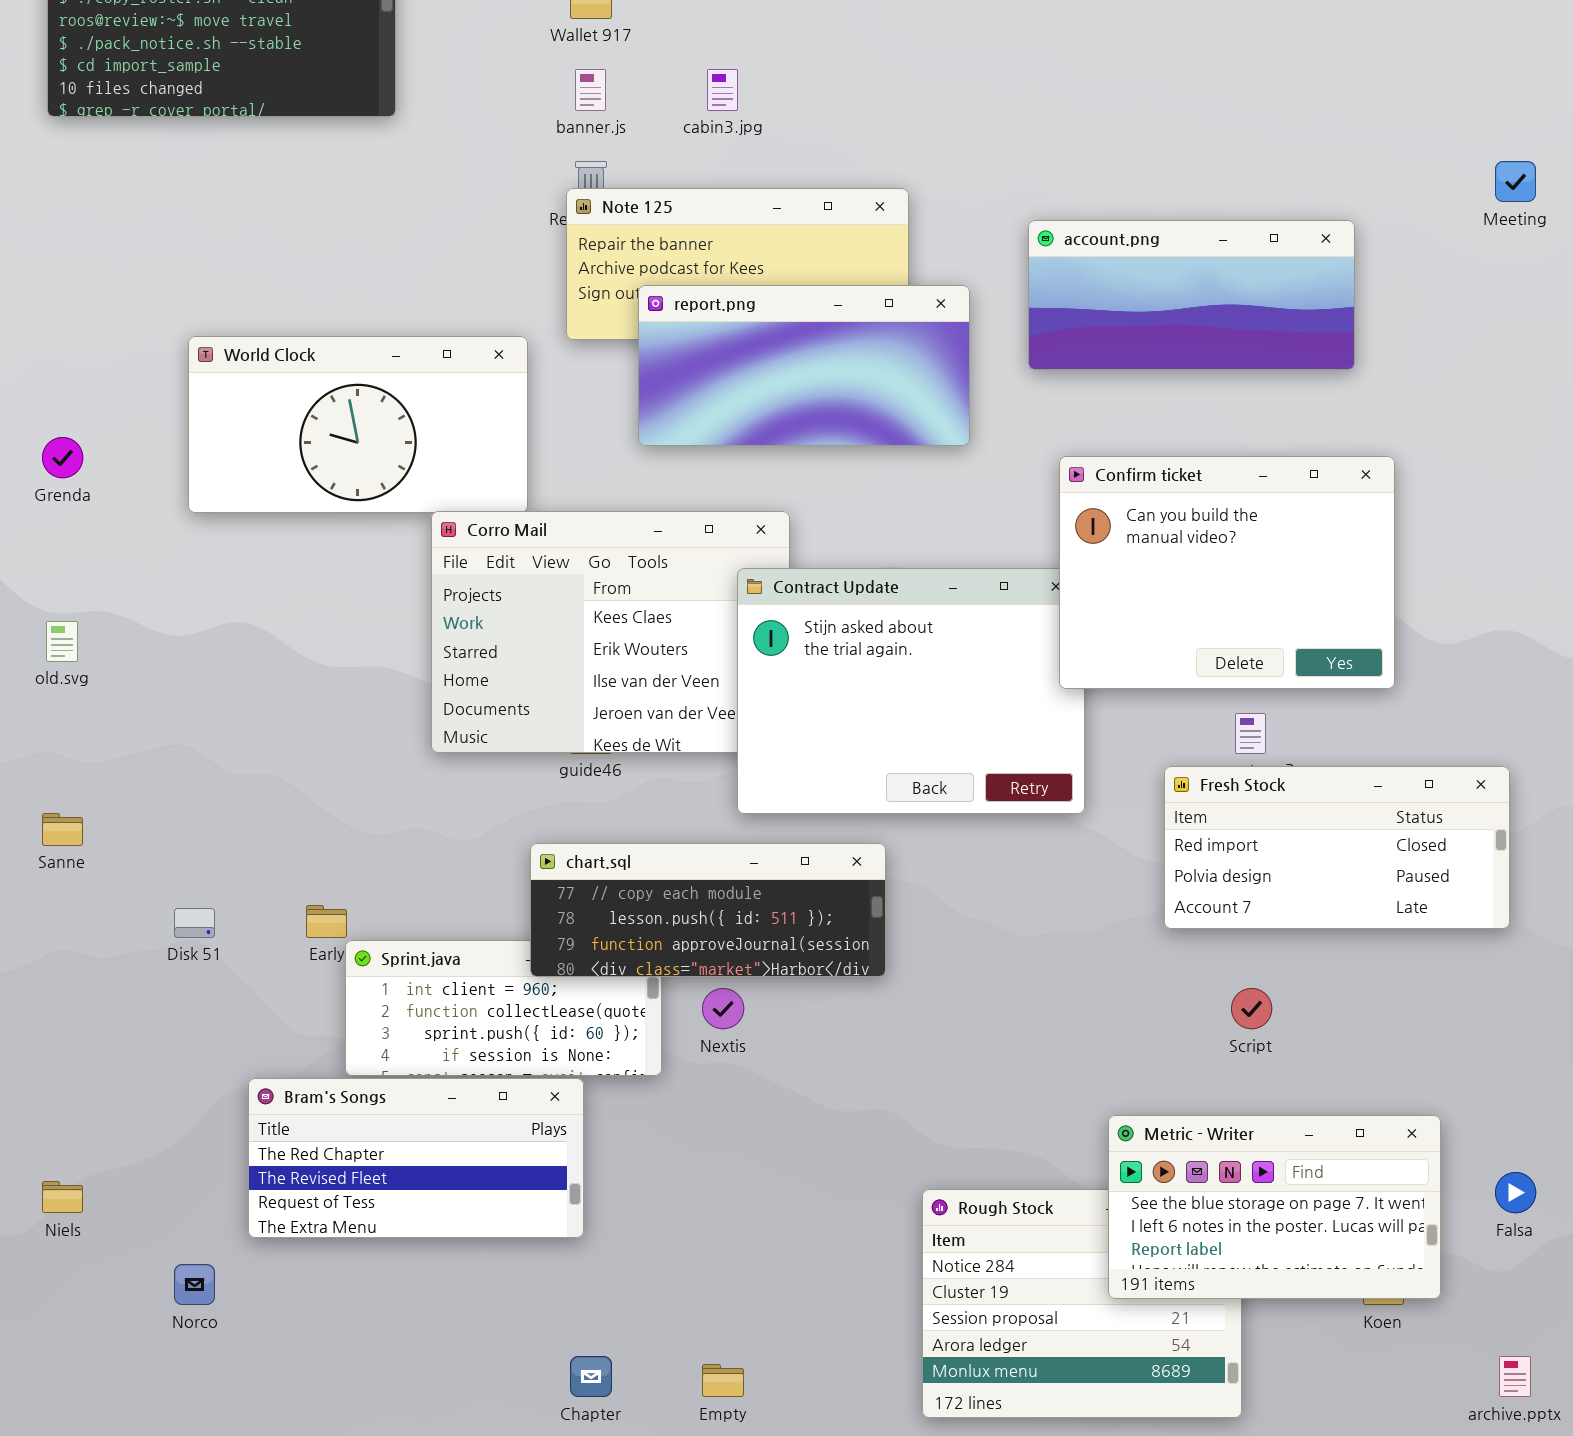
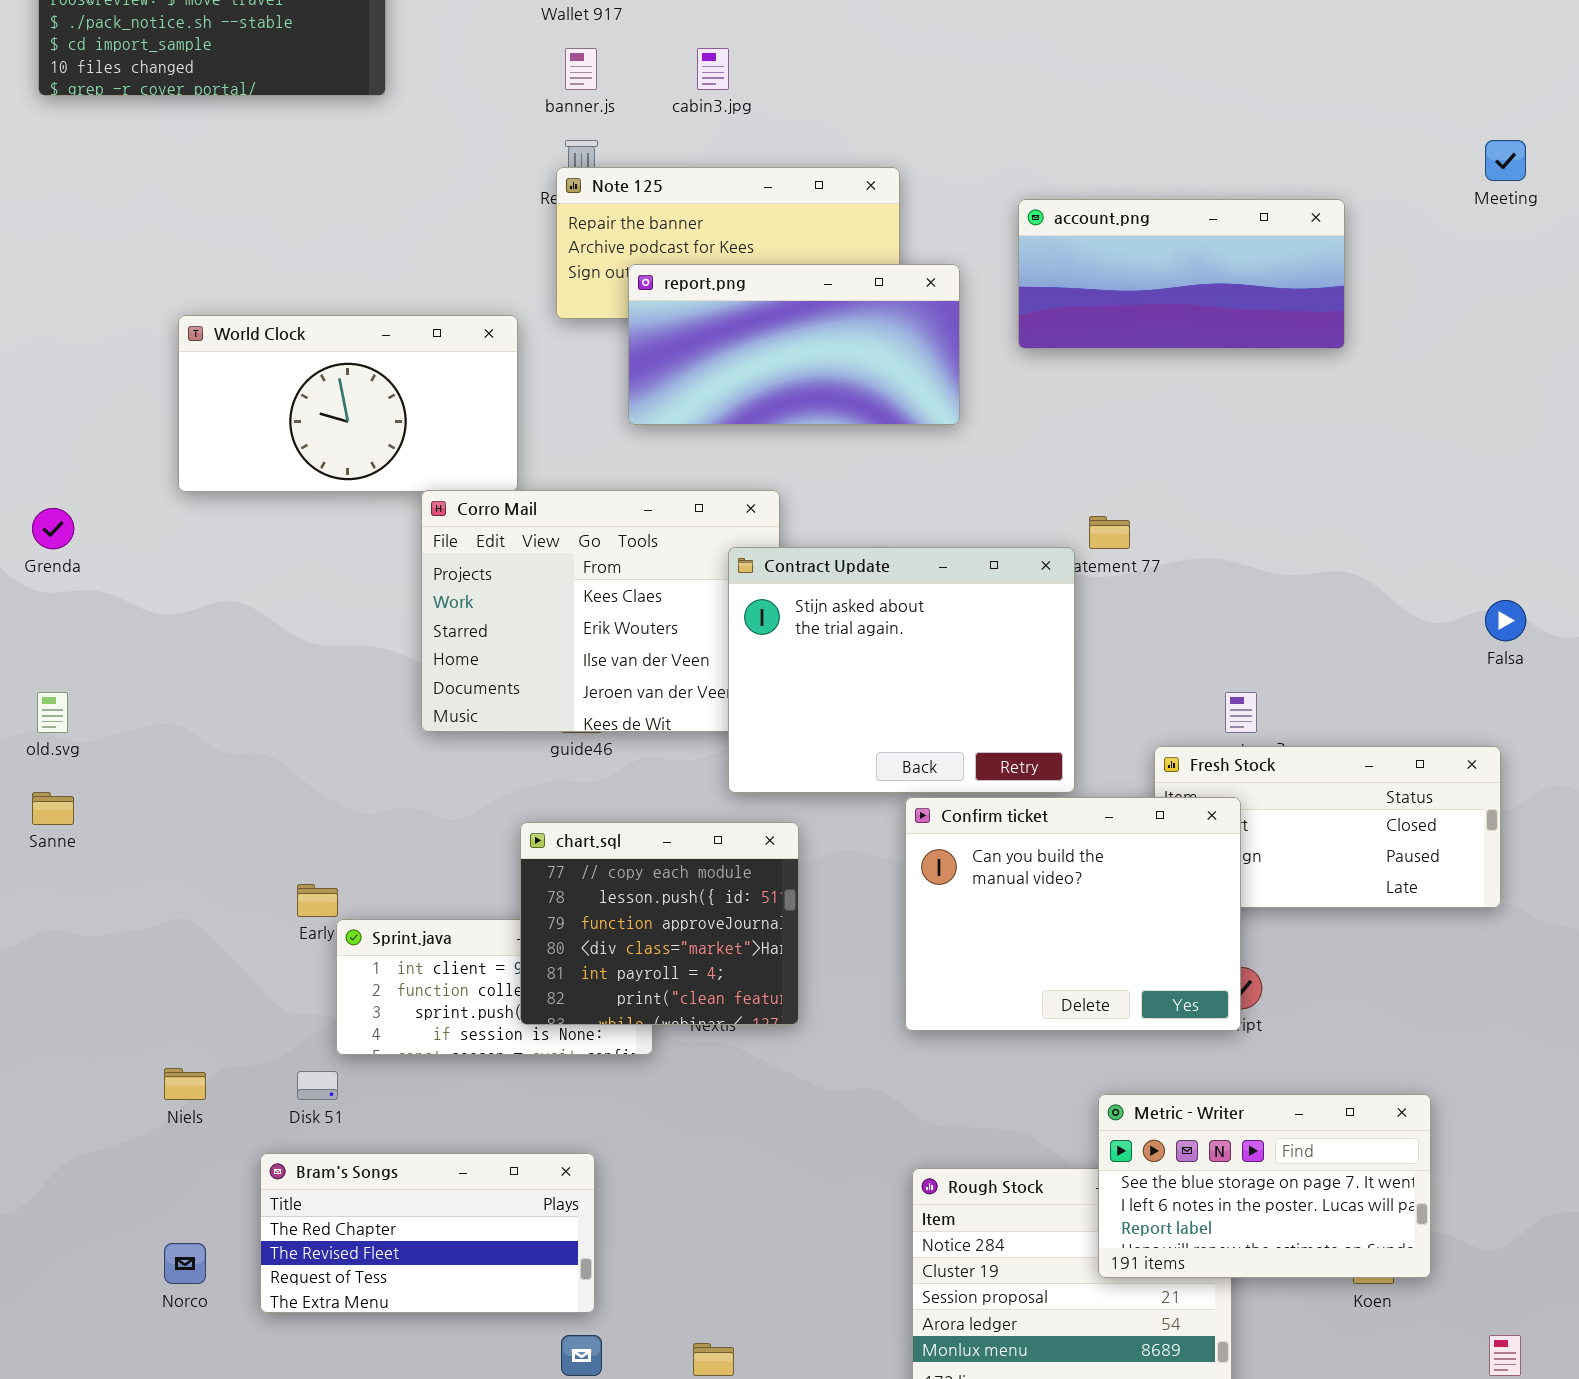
Grenda: [42,437,83,478] -> [32,508,74,549], moved
Confirm ticket: [1059,456,1395,689] -> [905,797,1241,1031], moved
old.svg: [46,621,78,662] -> [37,692,68,733], moved
chart.sql: [530,843,886,977] -> [520,822,799,1025], resized
Disk 51: [174,908,215,938] -> [297,1071,338,1100], moved
Bram's Songs: [248,1078,584,1238] -> [260,1153,595,1313], moved
Falsa: [1495,1172,1536,1213] -> [1485,600,1526,641], moved
Niels: [42,1181,83,1213] -> [164,1068,206,1100], moved

